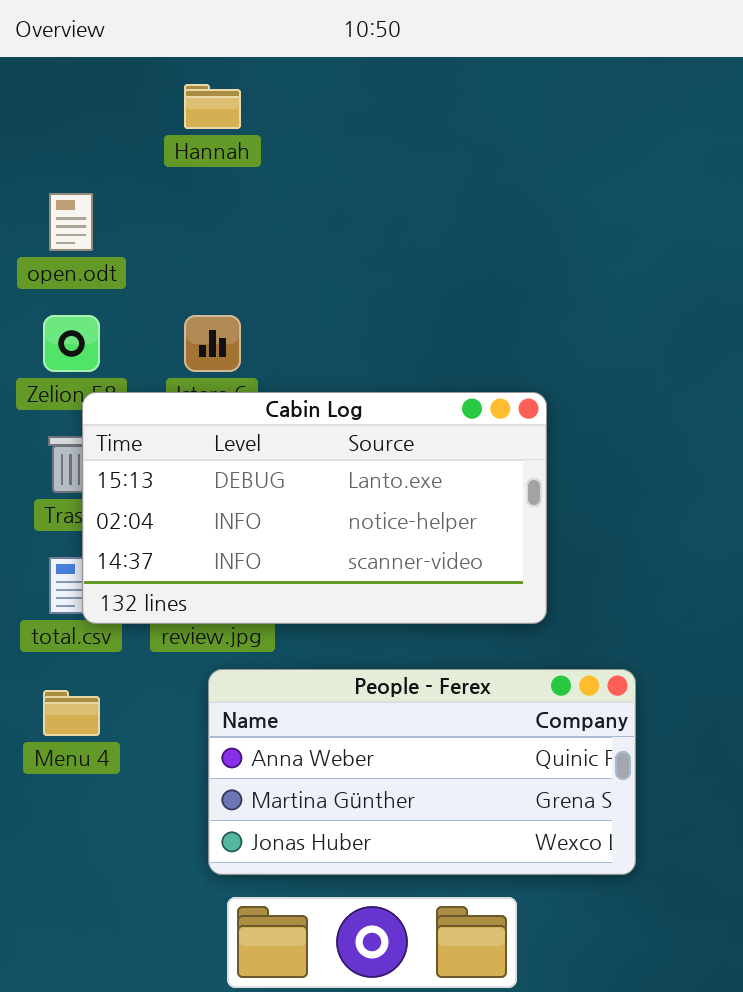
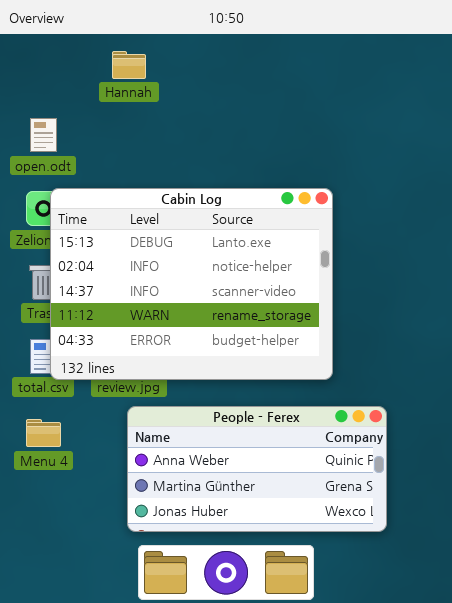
Cabin Log: [82,392,547,624] -> [50,188,333,380], resized

